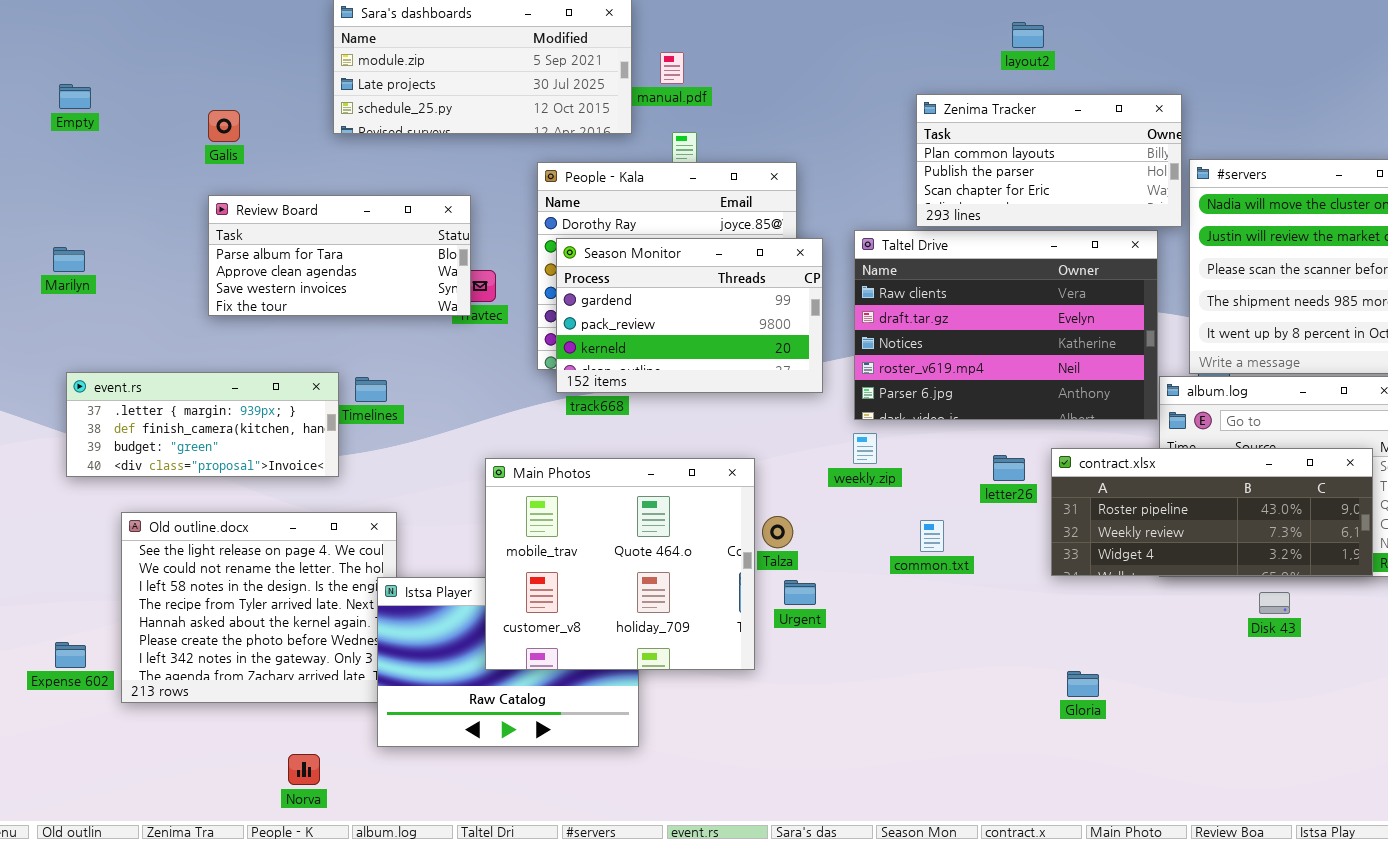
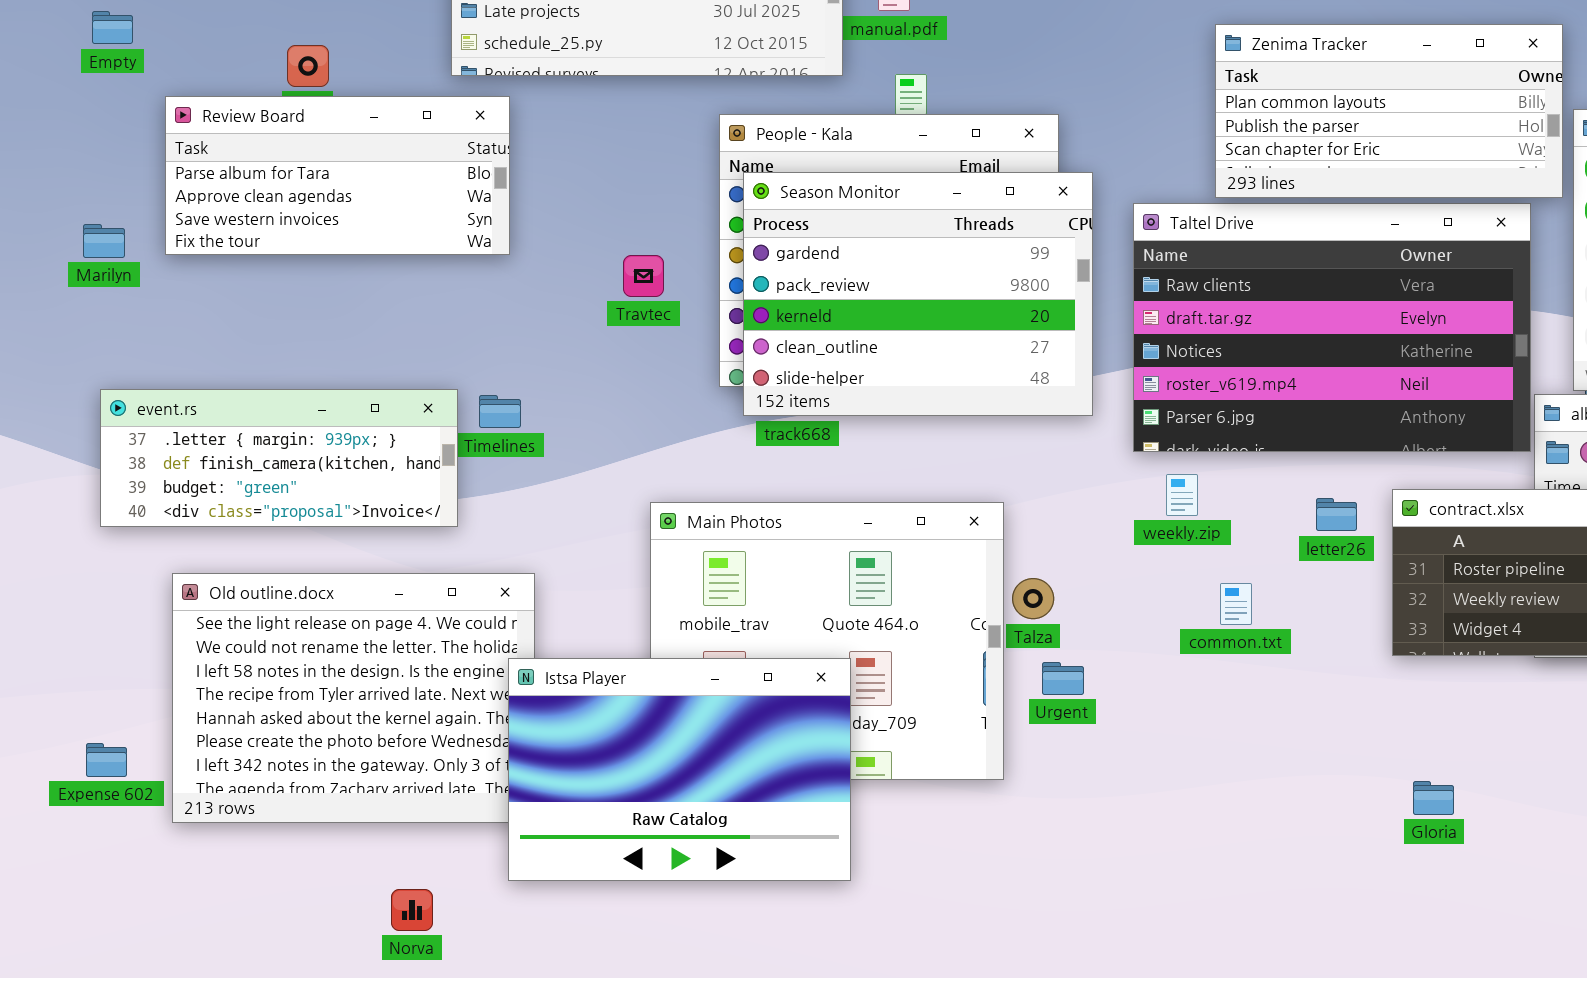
Review Board: [208,195,471,316] -> [165,96,510,255], moved
Season Monitor: [556,238,823,393] -> [743,172,1093,416], resized
weekly.zip: [853,433,877,464] -> [1166,474,1198,516], moved
Istsa Player: [377,577,639,747] -> [508,658,851,881], raised

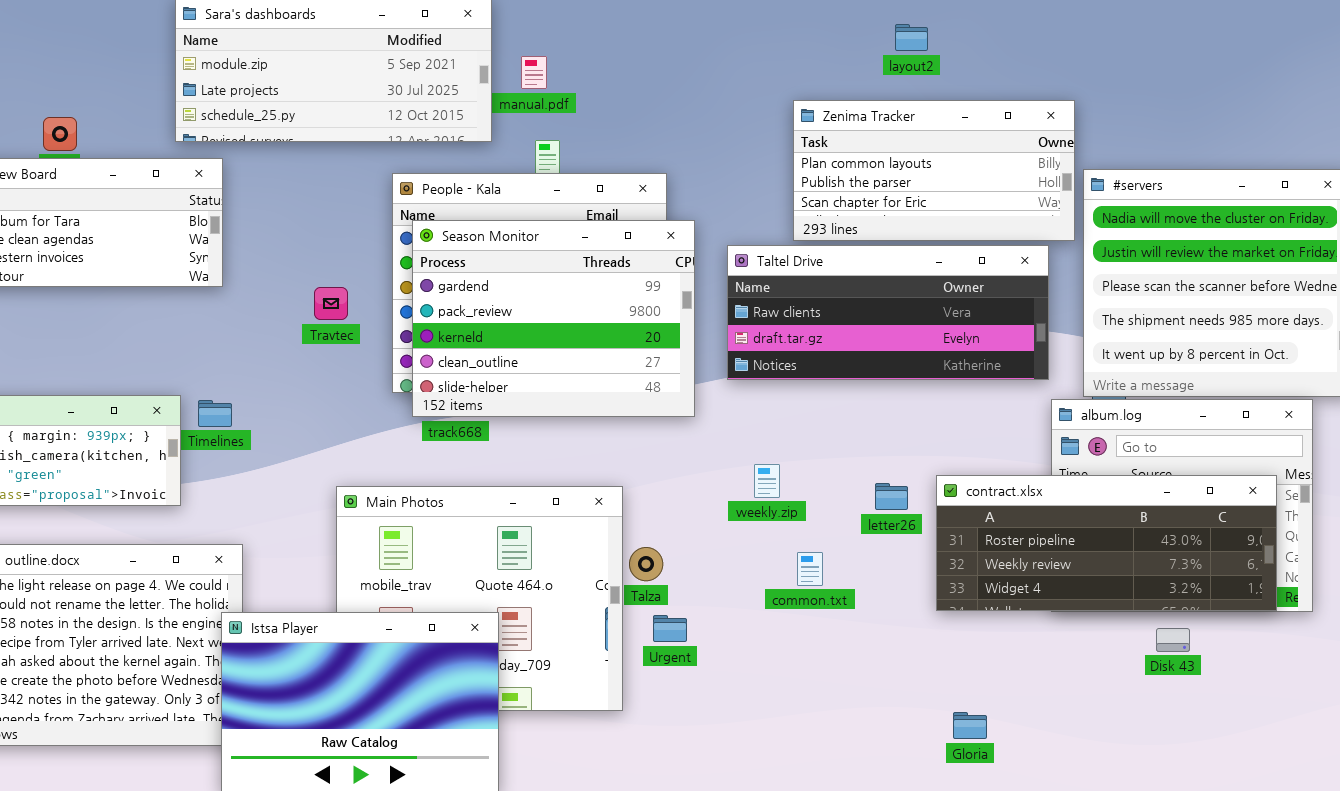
Taltel Drive: [1133,203,1531,452] -> [727,245,1049,380], resized

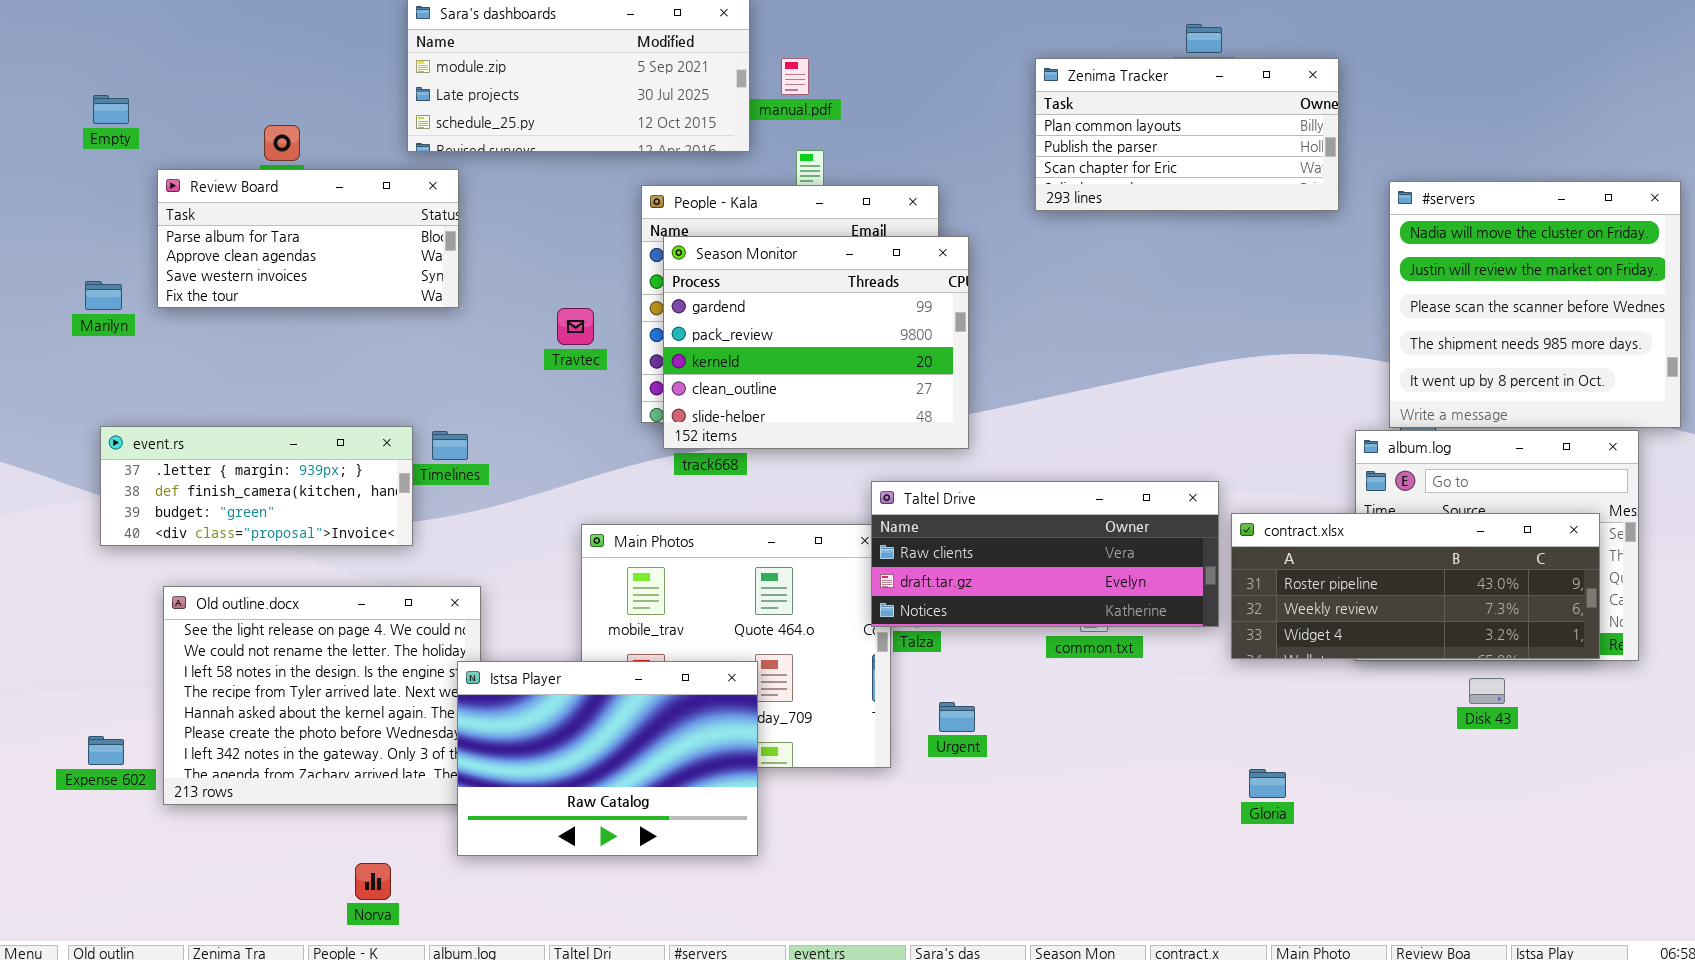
Zenima Tracker: [793,100,1075,241] -> [1035,58,1339,211], moved
Taltel Drive: [727,245,1049,380] -> [871,481,1219,627], moved
Urgent: [653,615,687,642] -> [939,702,975,732], moved

